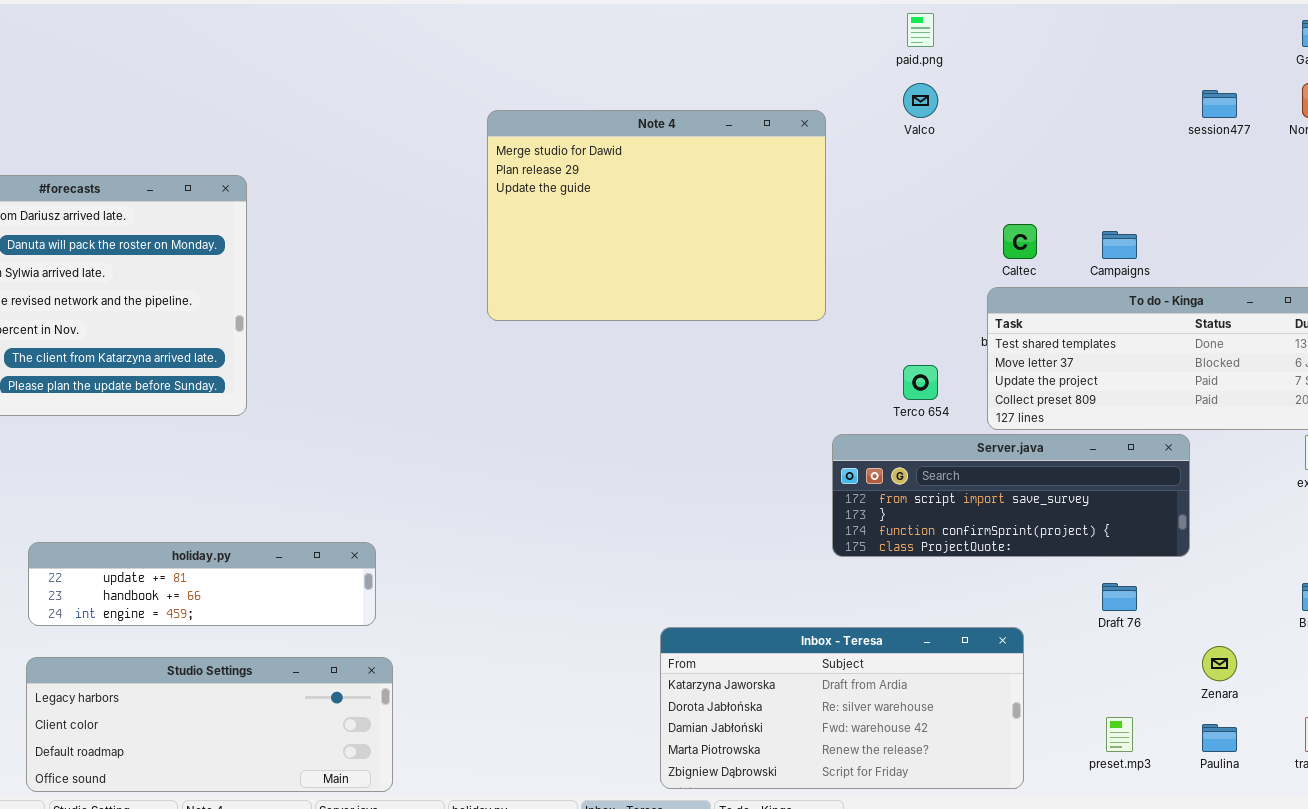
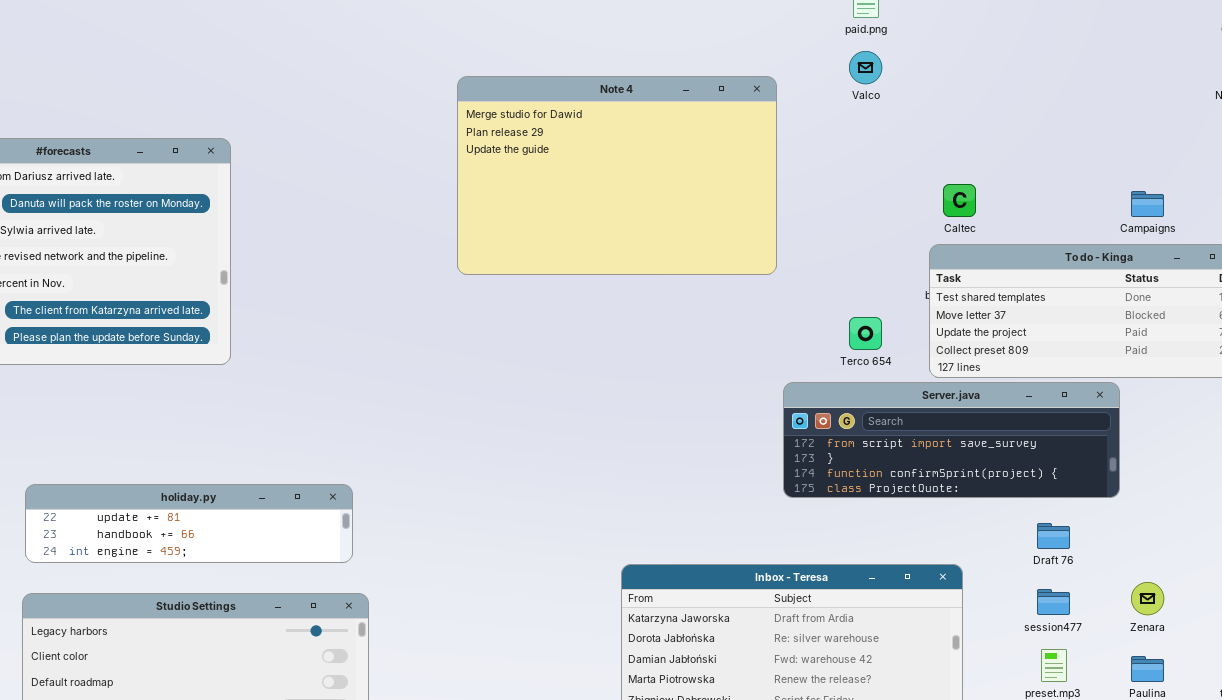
session477: [1202,90,1237,118] -> [1037,589,1070,615], moved
Campaigns: [1102,231,1137,259] -> [1131,191,1164,217], moved

